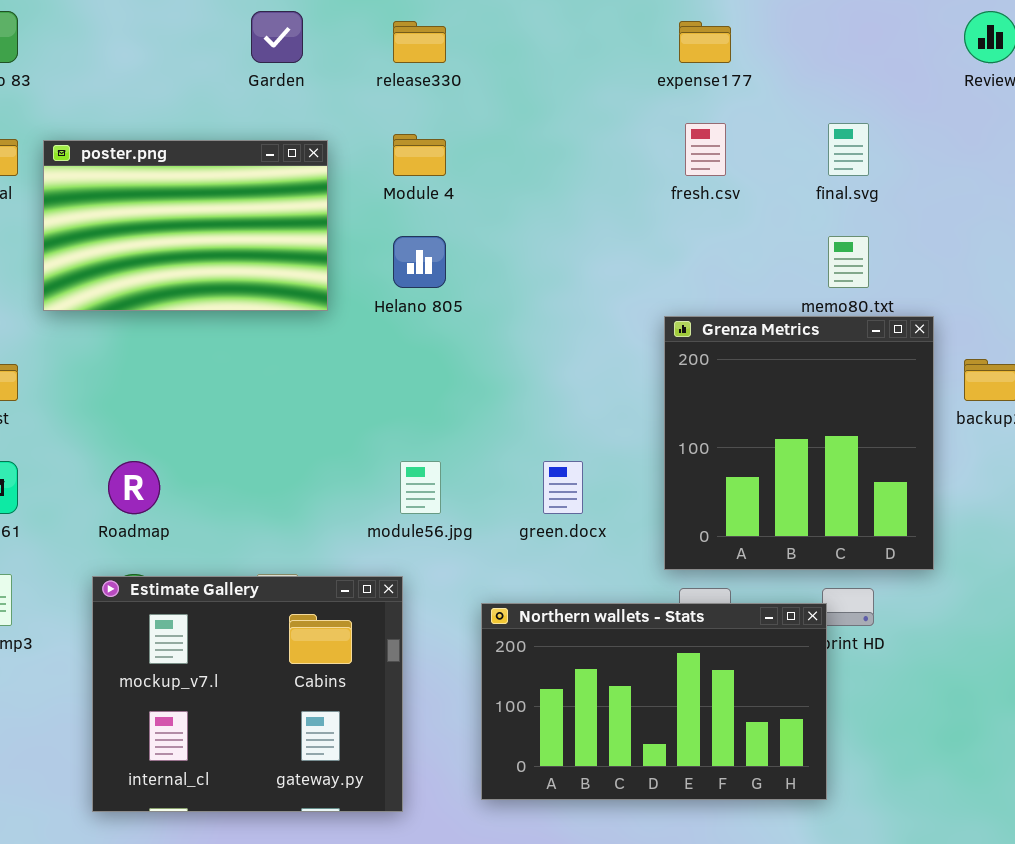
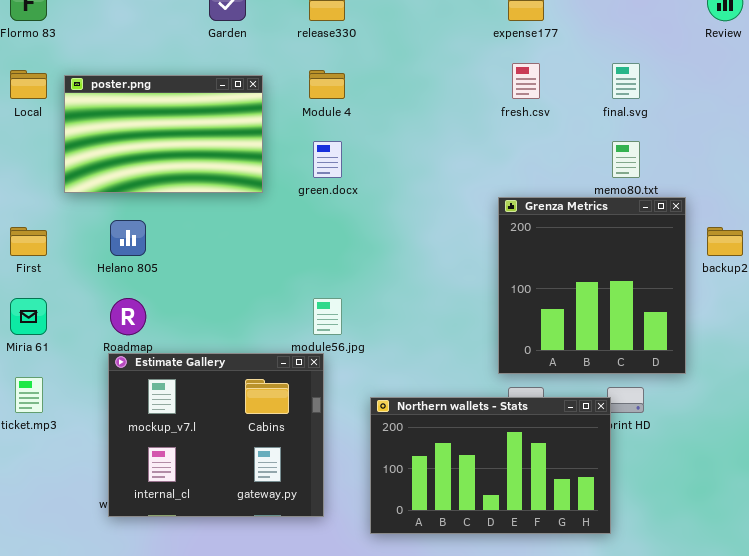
Helano 805: [393,236,446,288] -> [110,220,146,256], moved
green.docx: [543,461,583,514] -> [313,141,342,178], moved
Estimate Gallery: [92,576,403,812] -> [108,353,324,517], moved

